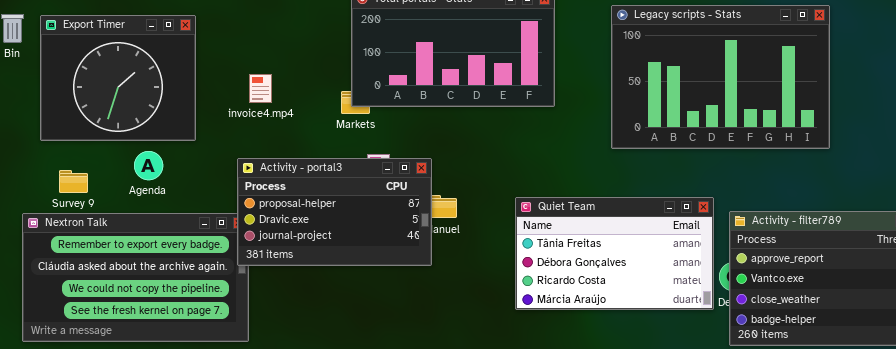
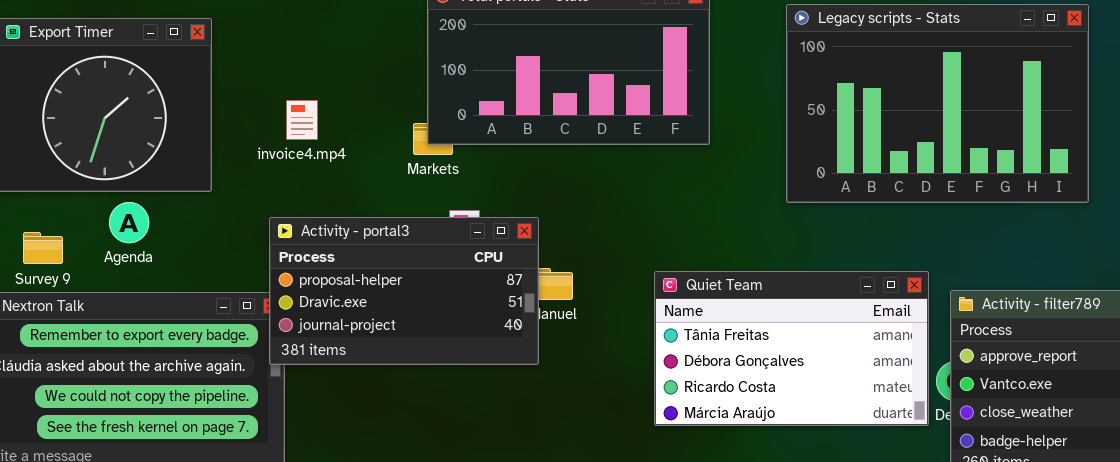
Agenda: [134,151,163,180] -> [109,202,149,243], moved

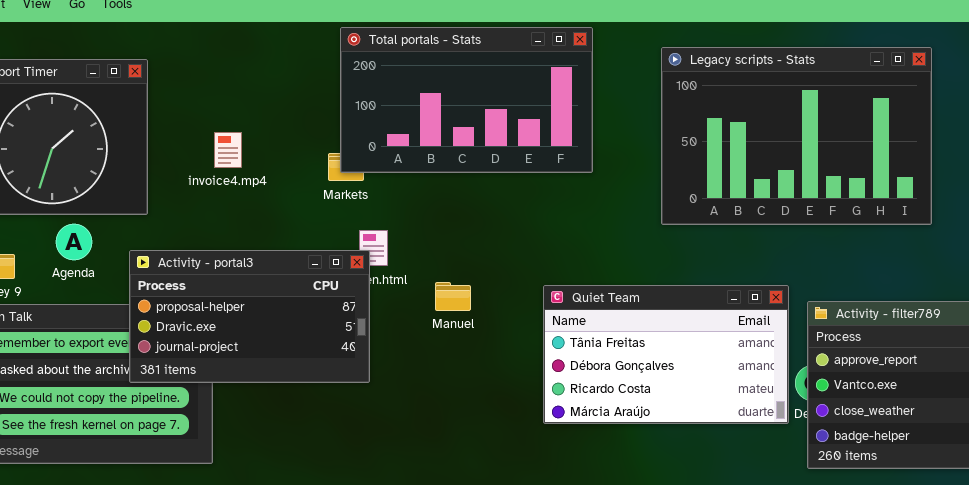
Activity - portal3: [269,217,539,365] -> [129,250,370,383], moved

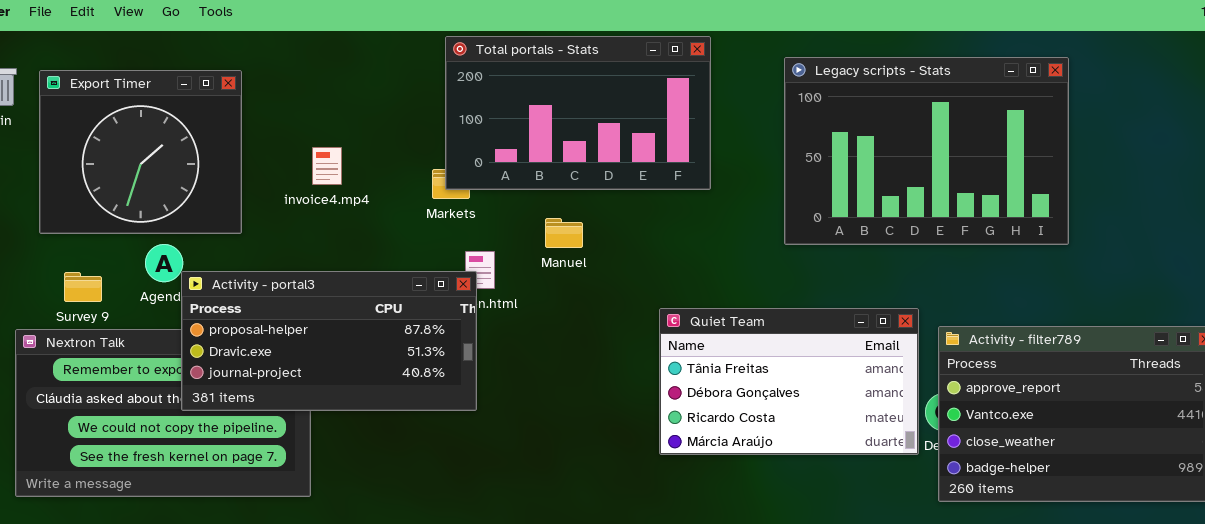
Activity - portal3: [129,250,370,383] -> [181,271,477,411], resized
Manuel: [435,282,471,311] -> [545,218,583,248], moved

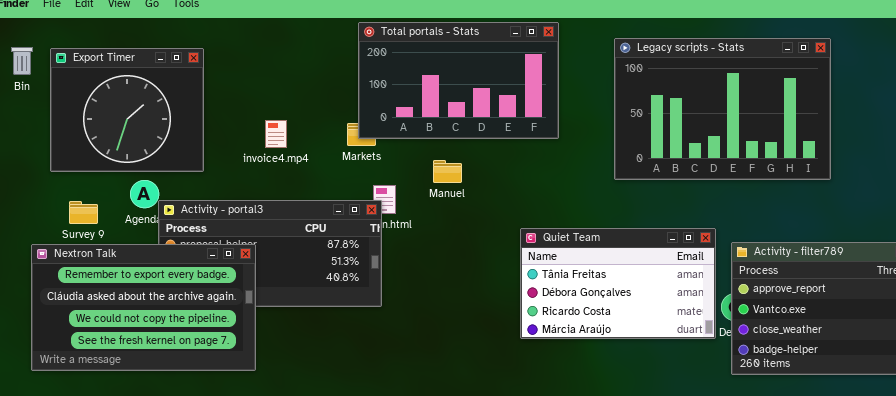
invoice4.mp4: [312,147,342,185] -> [265,120,287,148], moved
Nextron Talk: [15,329,311,497] -> [31,244,256,371], raised

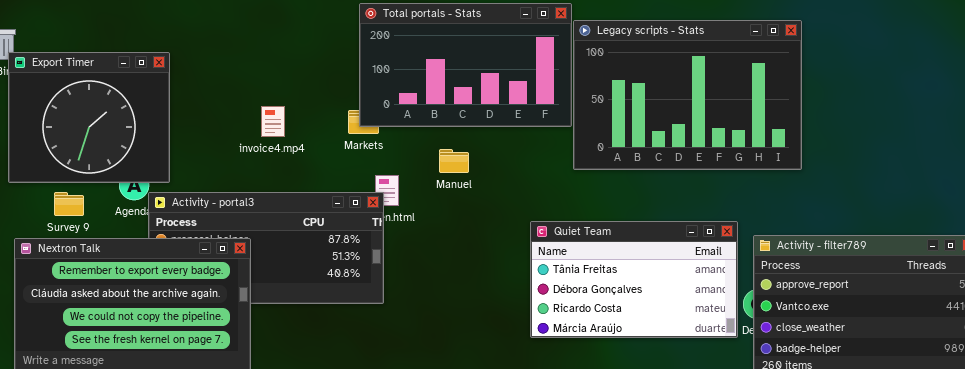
Legacy scripts - Stats: [614,38,831,180] -> [573,20,802,170], moved
Export Timer: [50,48,204,172] -> [8,52,170,183], moved

